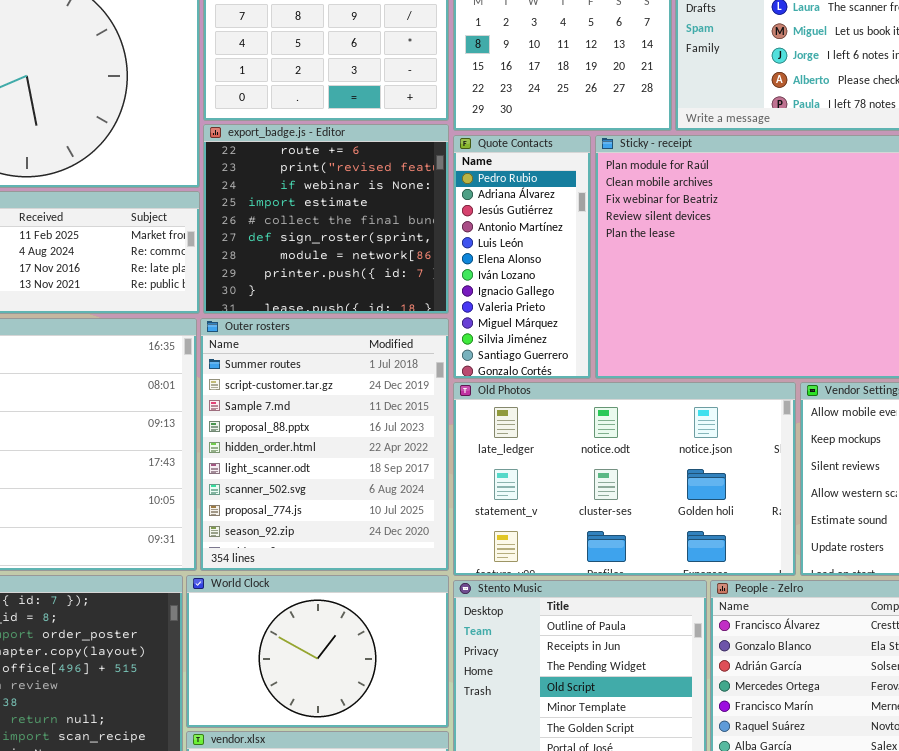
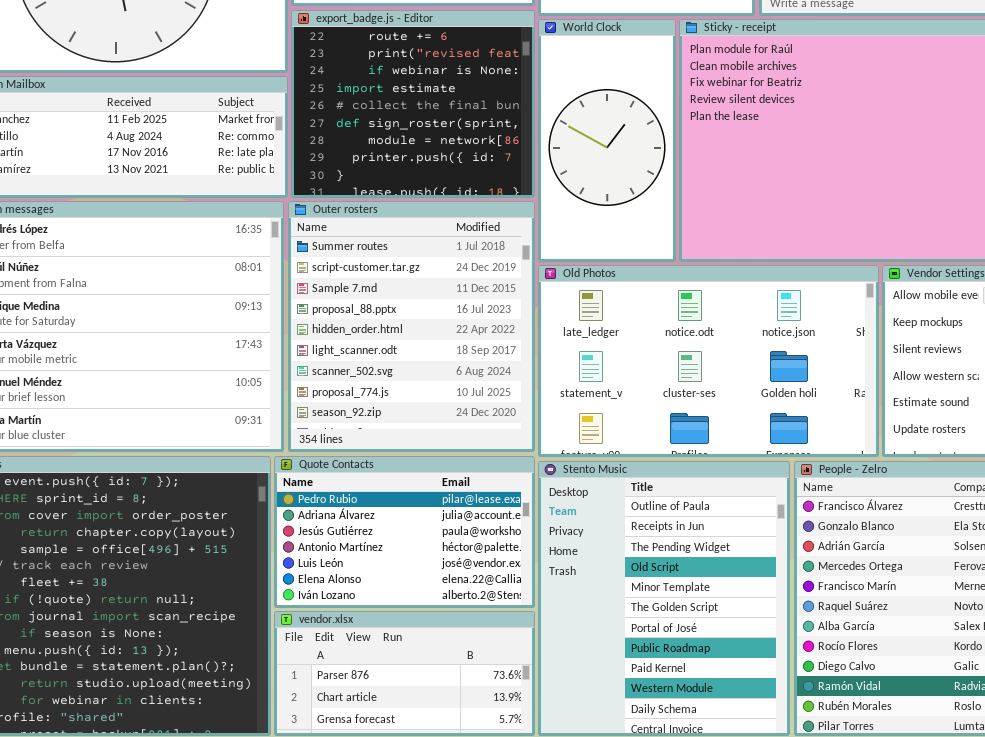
Quote Contacts: [453,135,591,379] -> [274,456,535,608], moved, resized
World Clock: [186,575,449,728] -> [538,19,676,262], moved, resized

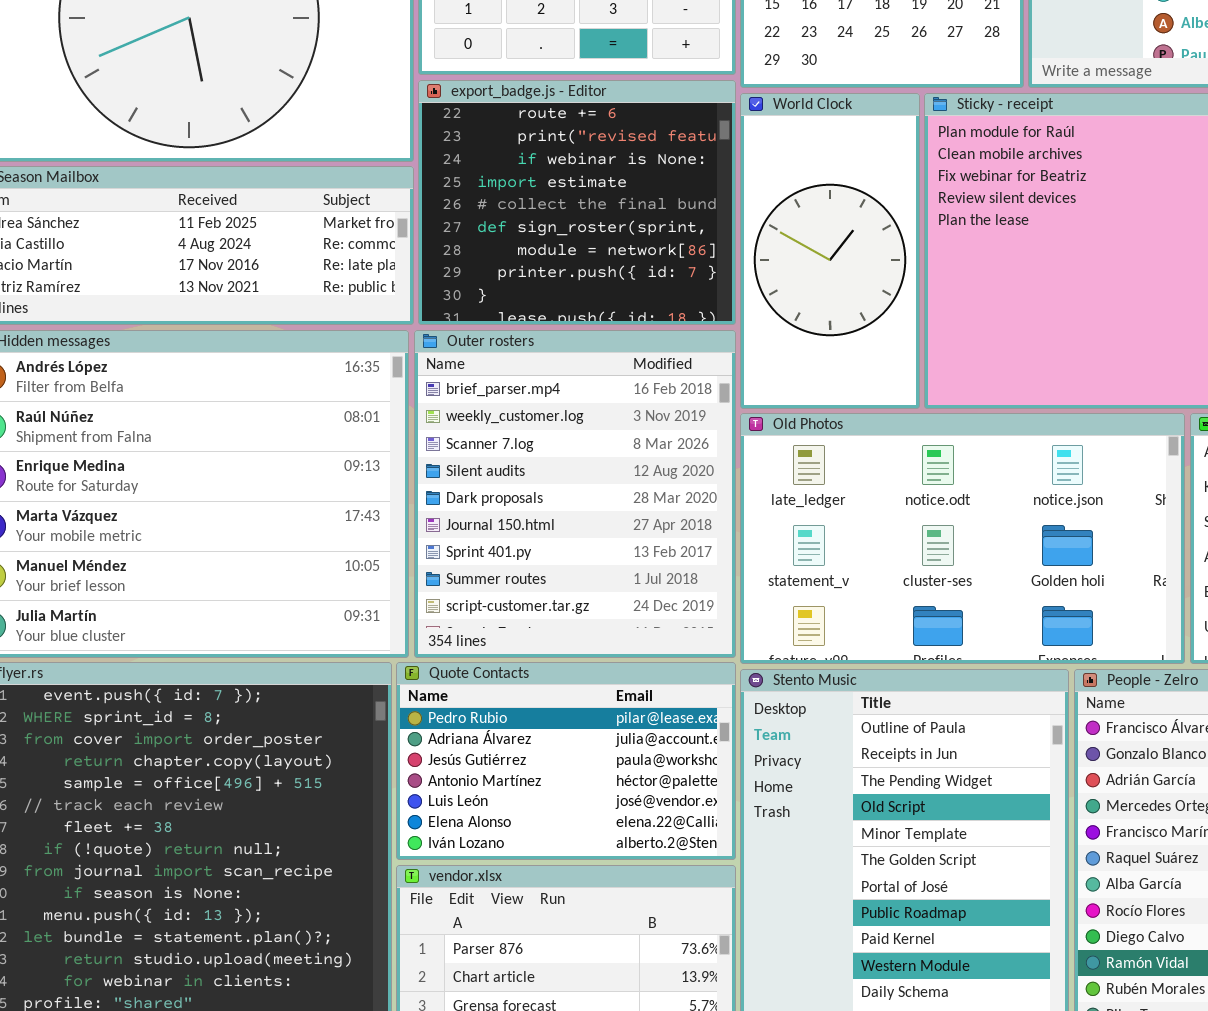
Outer rosters: [288,201,535,452] -> [414,330,736,658], scrolled up 7 rows

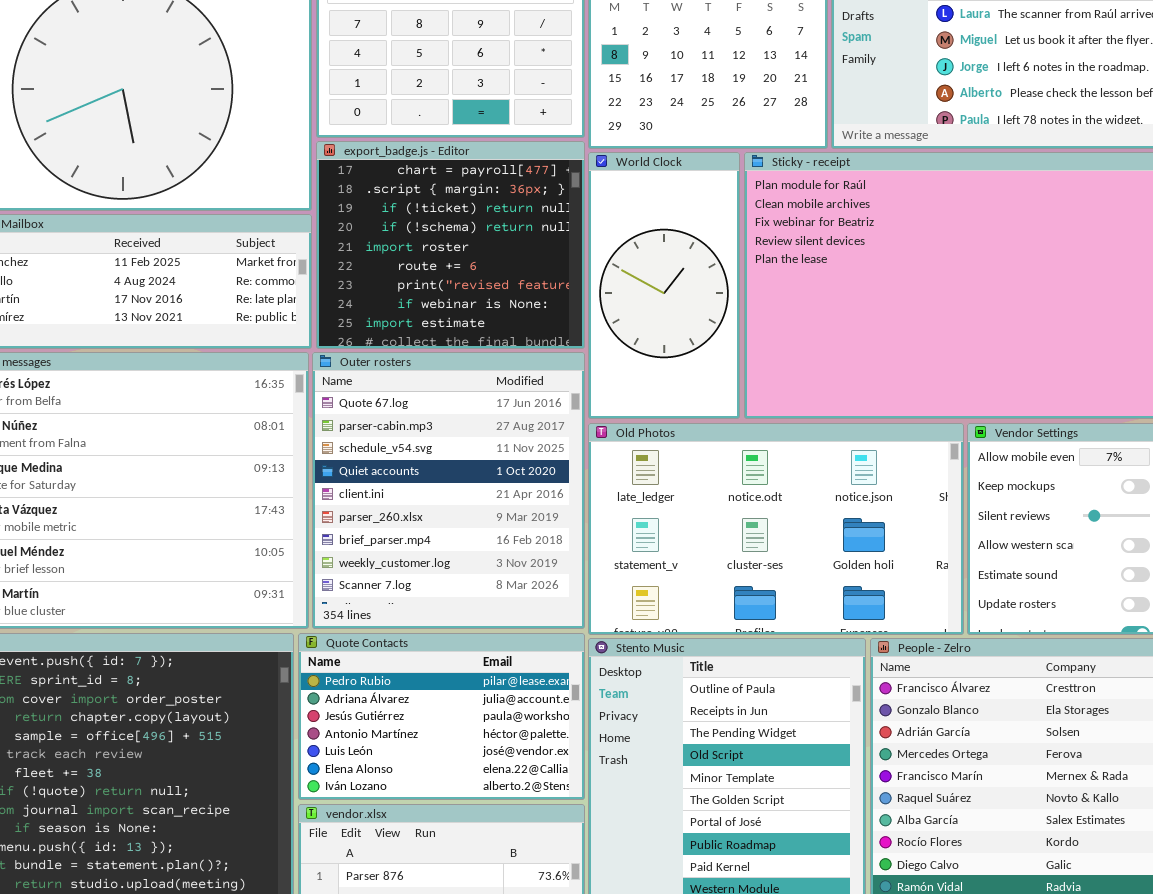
export_badge.js - Editor: [418,80,736,325] -> [316,141,585,349], scrolled up 5 rows
Outer rosters: [414,330,736,658] -> [312,352,585,629], scrolled up 6 rows

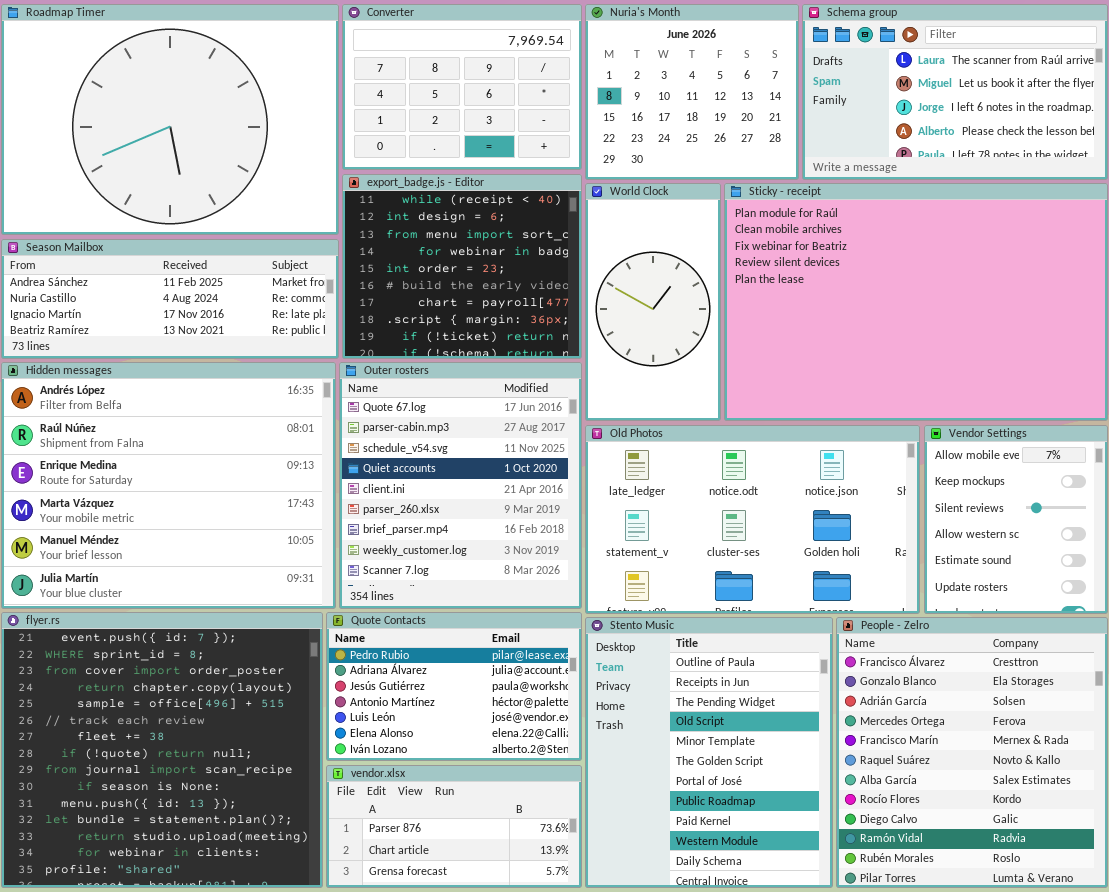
export_badge.js - Editor: [316,141,585,349] -> [342,174,582,359], scrolled up 6 rows

